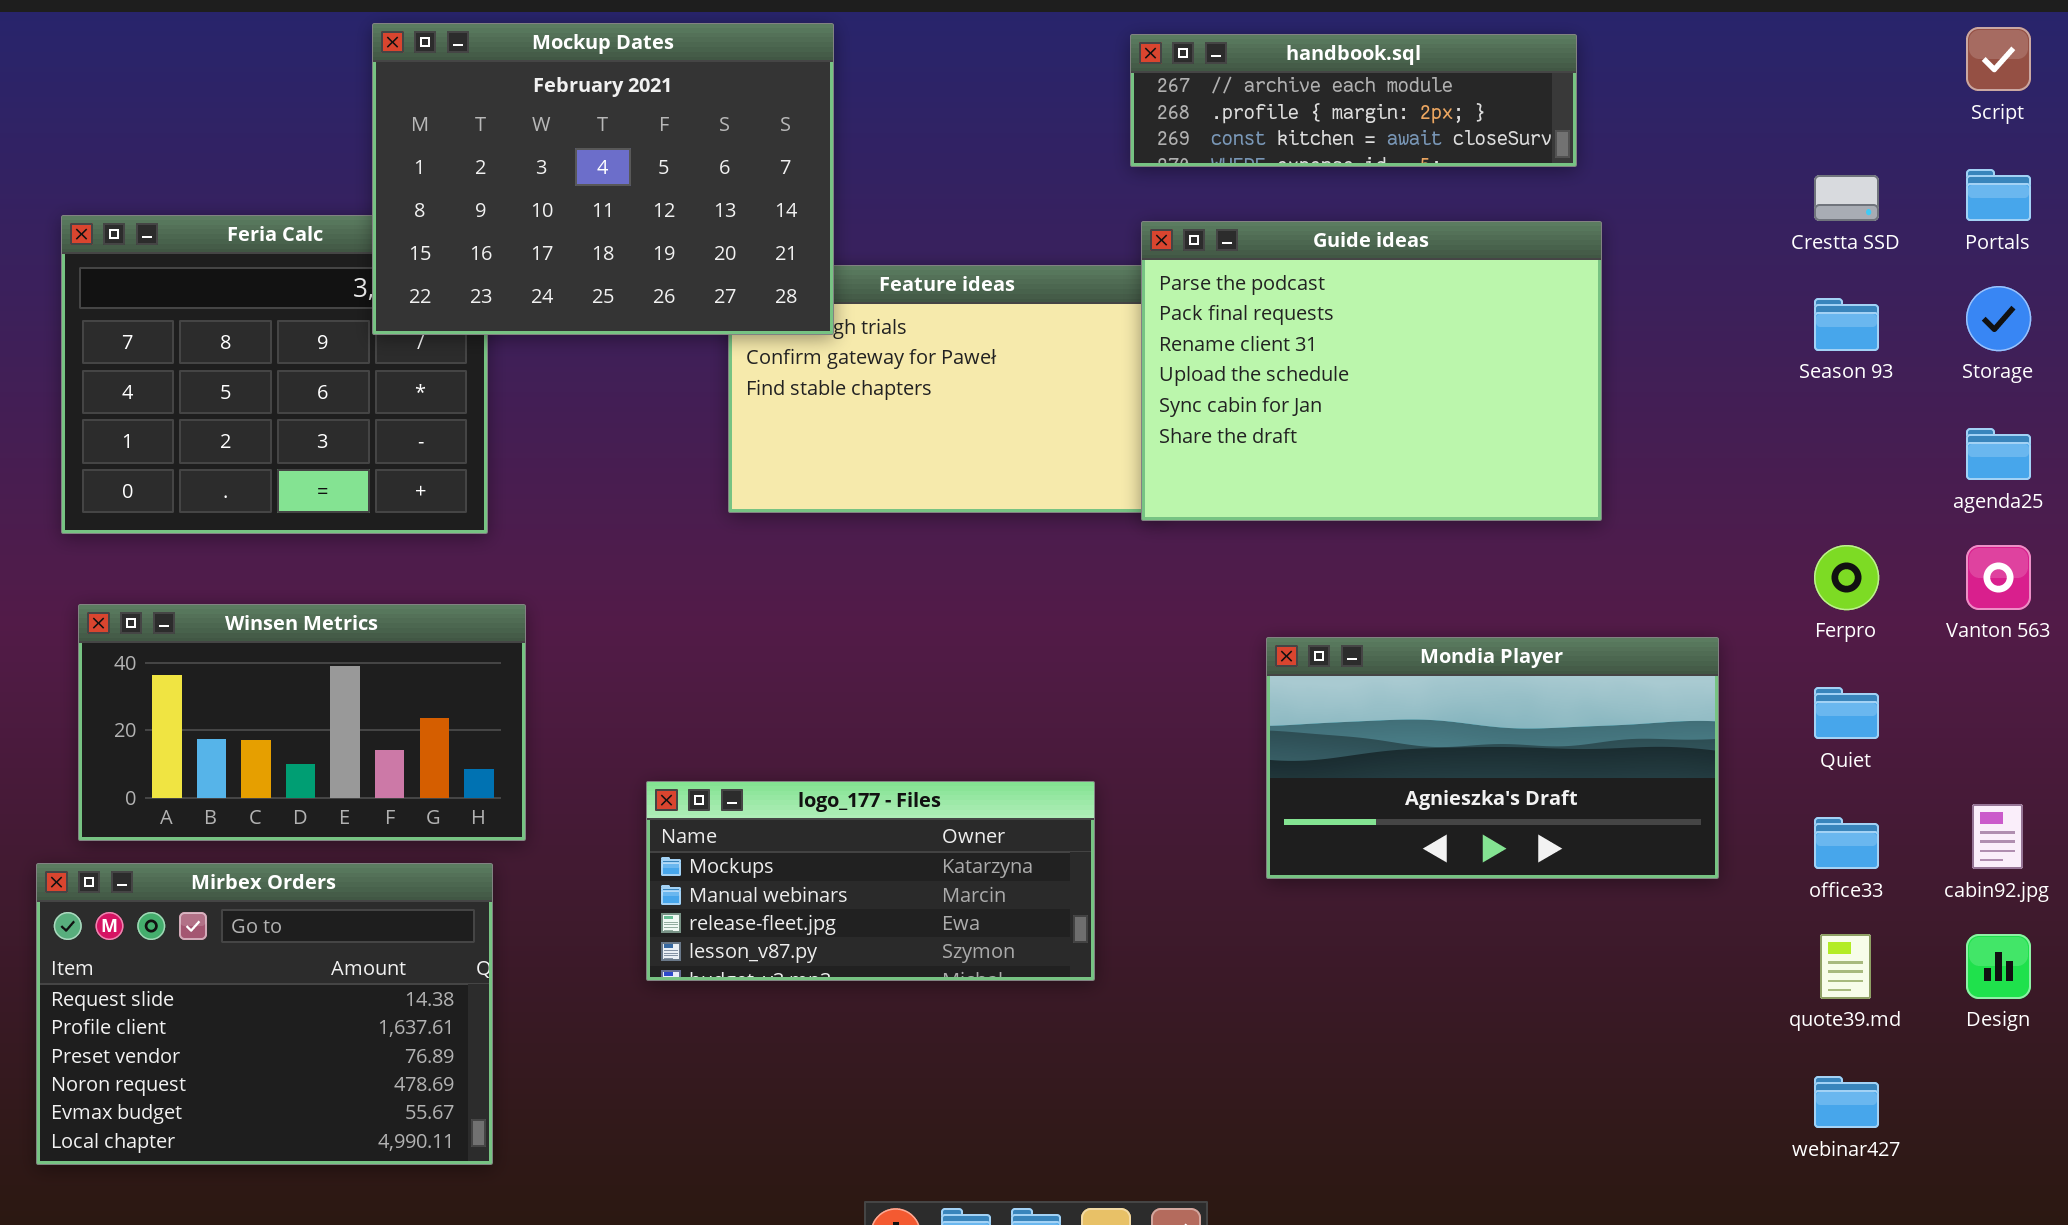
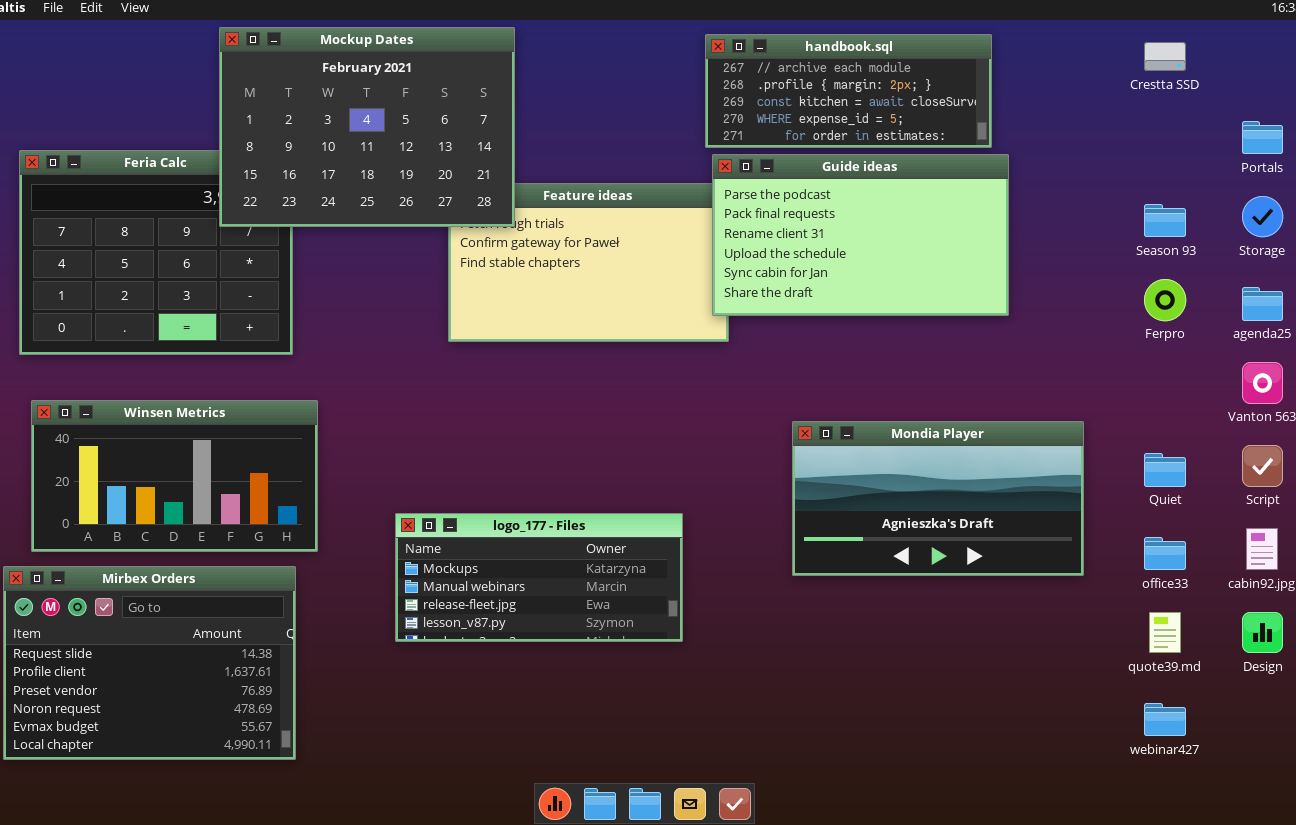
Script: [1966,27,2031,91] -> [1242,445,1283,487], moved
handbook.sql: [1130,34,1577,167] -> [705,34,992,148], resized
Crestta SSD: [1814,175,1879,221] -> [1144,42,1186,71], moved
Guide ideas: [1141,221,1602,521] -> [712,154,1009,316], resized
Ferpro: [1814,545,1879,610] -> [1144,279,1186,321], moved

